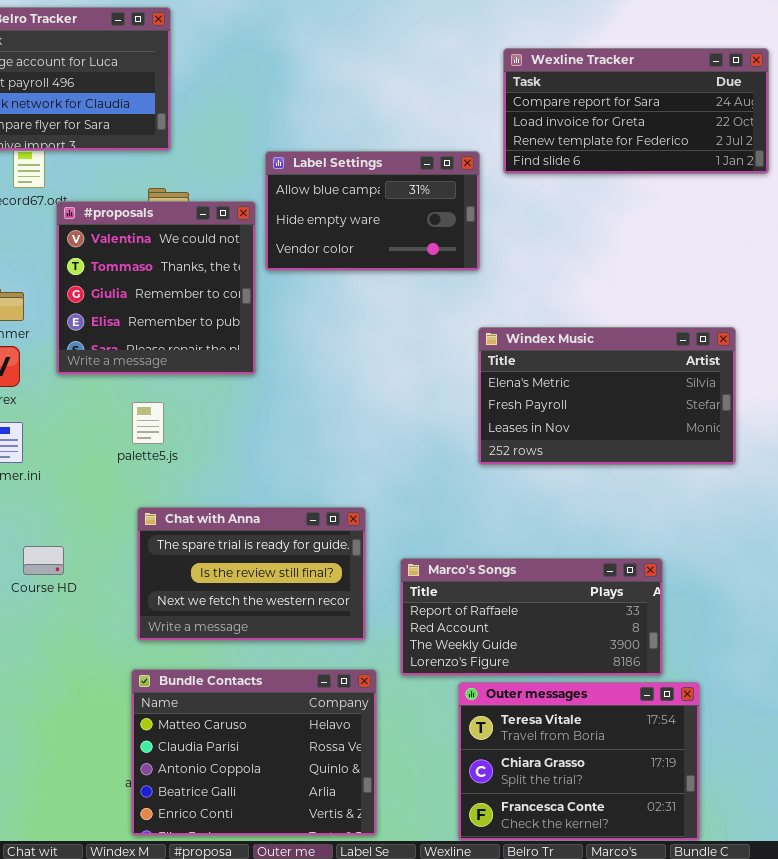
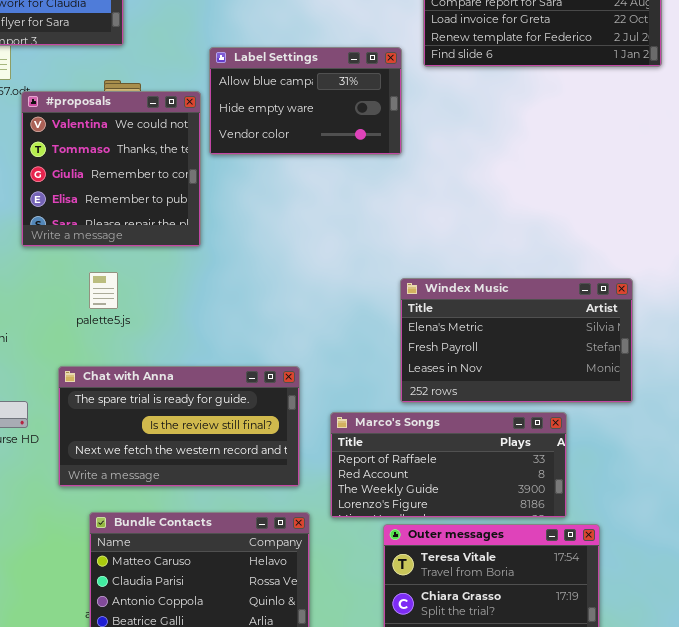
Windex Music: [478,327,736,465] -> [400,278,633,403], moved
Chat with Anna: [137,507,366,641] -> [58,366,300,487], resized

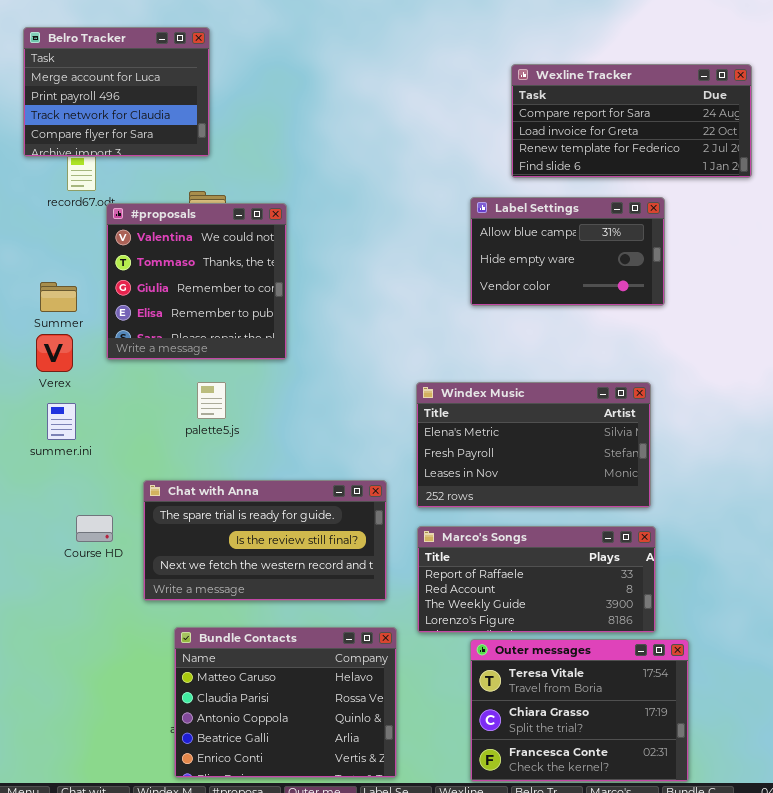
Label Settings: [209,47,402,155] -> [470,197,665,306], moved
palette5.js: [89,272,118,309] -> [197,382,226,419], moved
Windex Music: [400,278,633,403] -> [416,382,651,508], moved

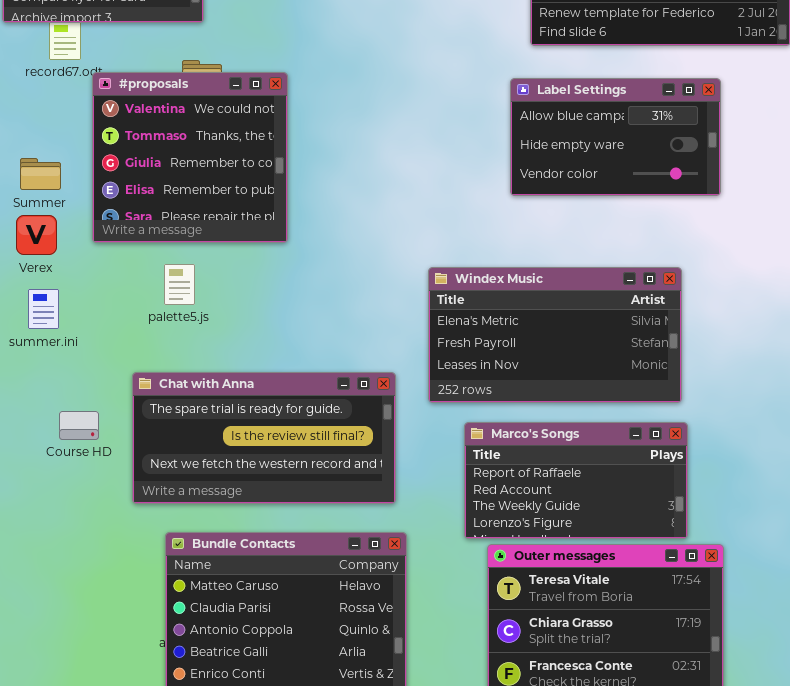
Label Settings: [470,197,665,306] -> [510,78,721,196], moved
palette5.js: [197,382,226,419] -> [164,264,195,305], moved
Marco's Songs: [417,526,656,633] -> [464,422,688,539], resized

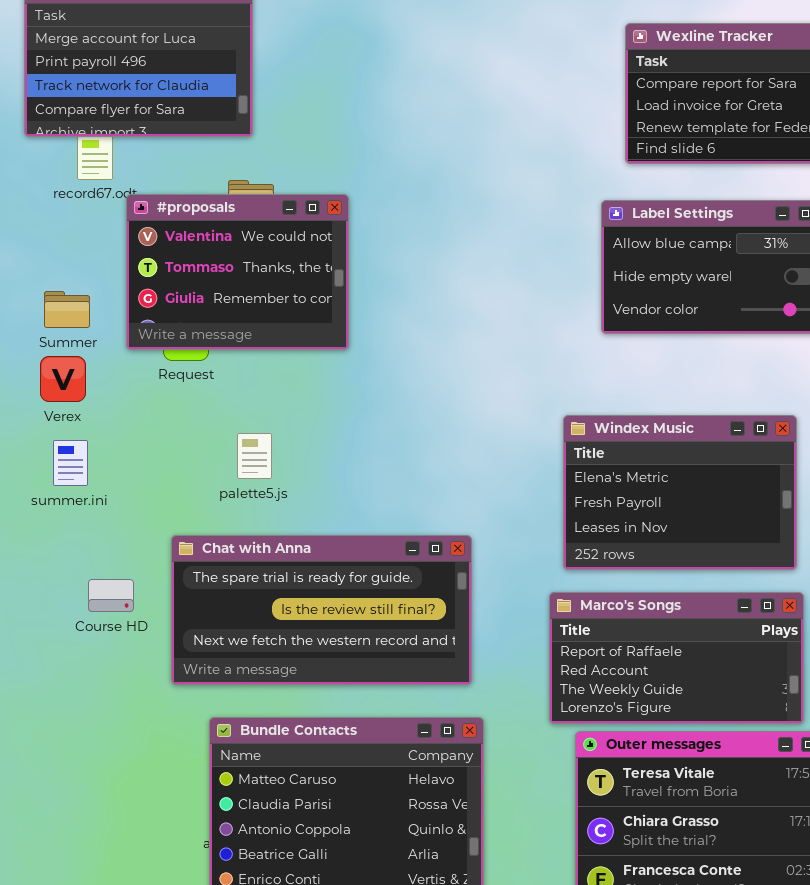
#proposals: [92,72,288,243] -> [126,194,349,350], resized
palette5.js: [164,264,195,305] -> [237,433,272,479], moved
Windex Music: [428,267,682,403] -> [563,415,797,570], resized

